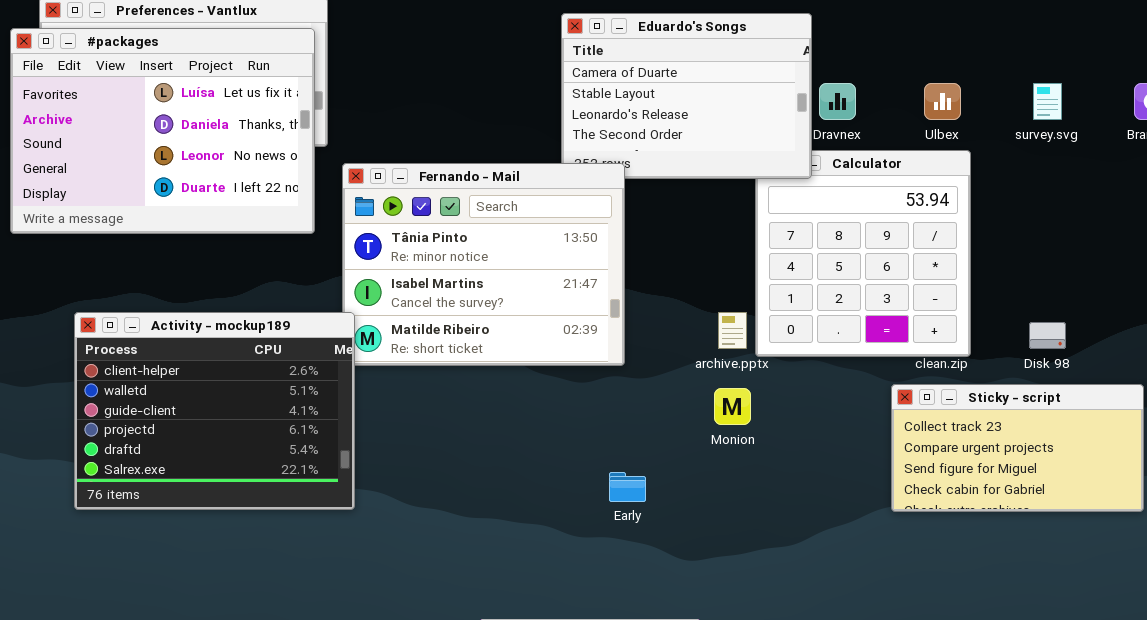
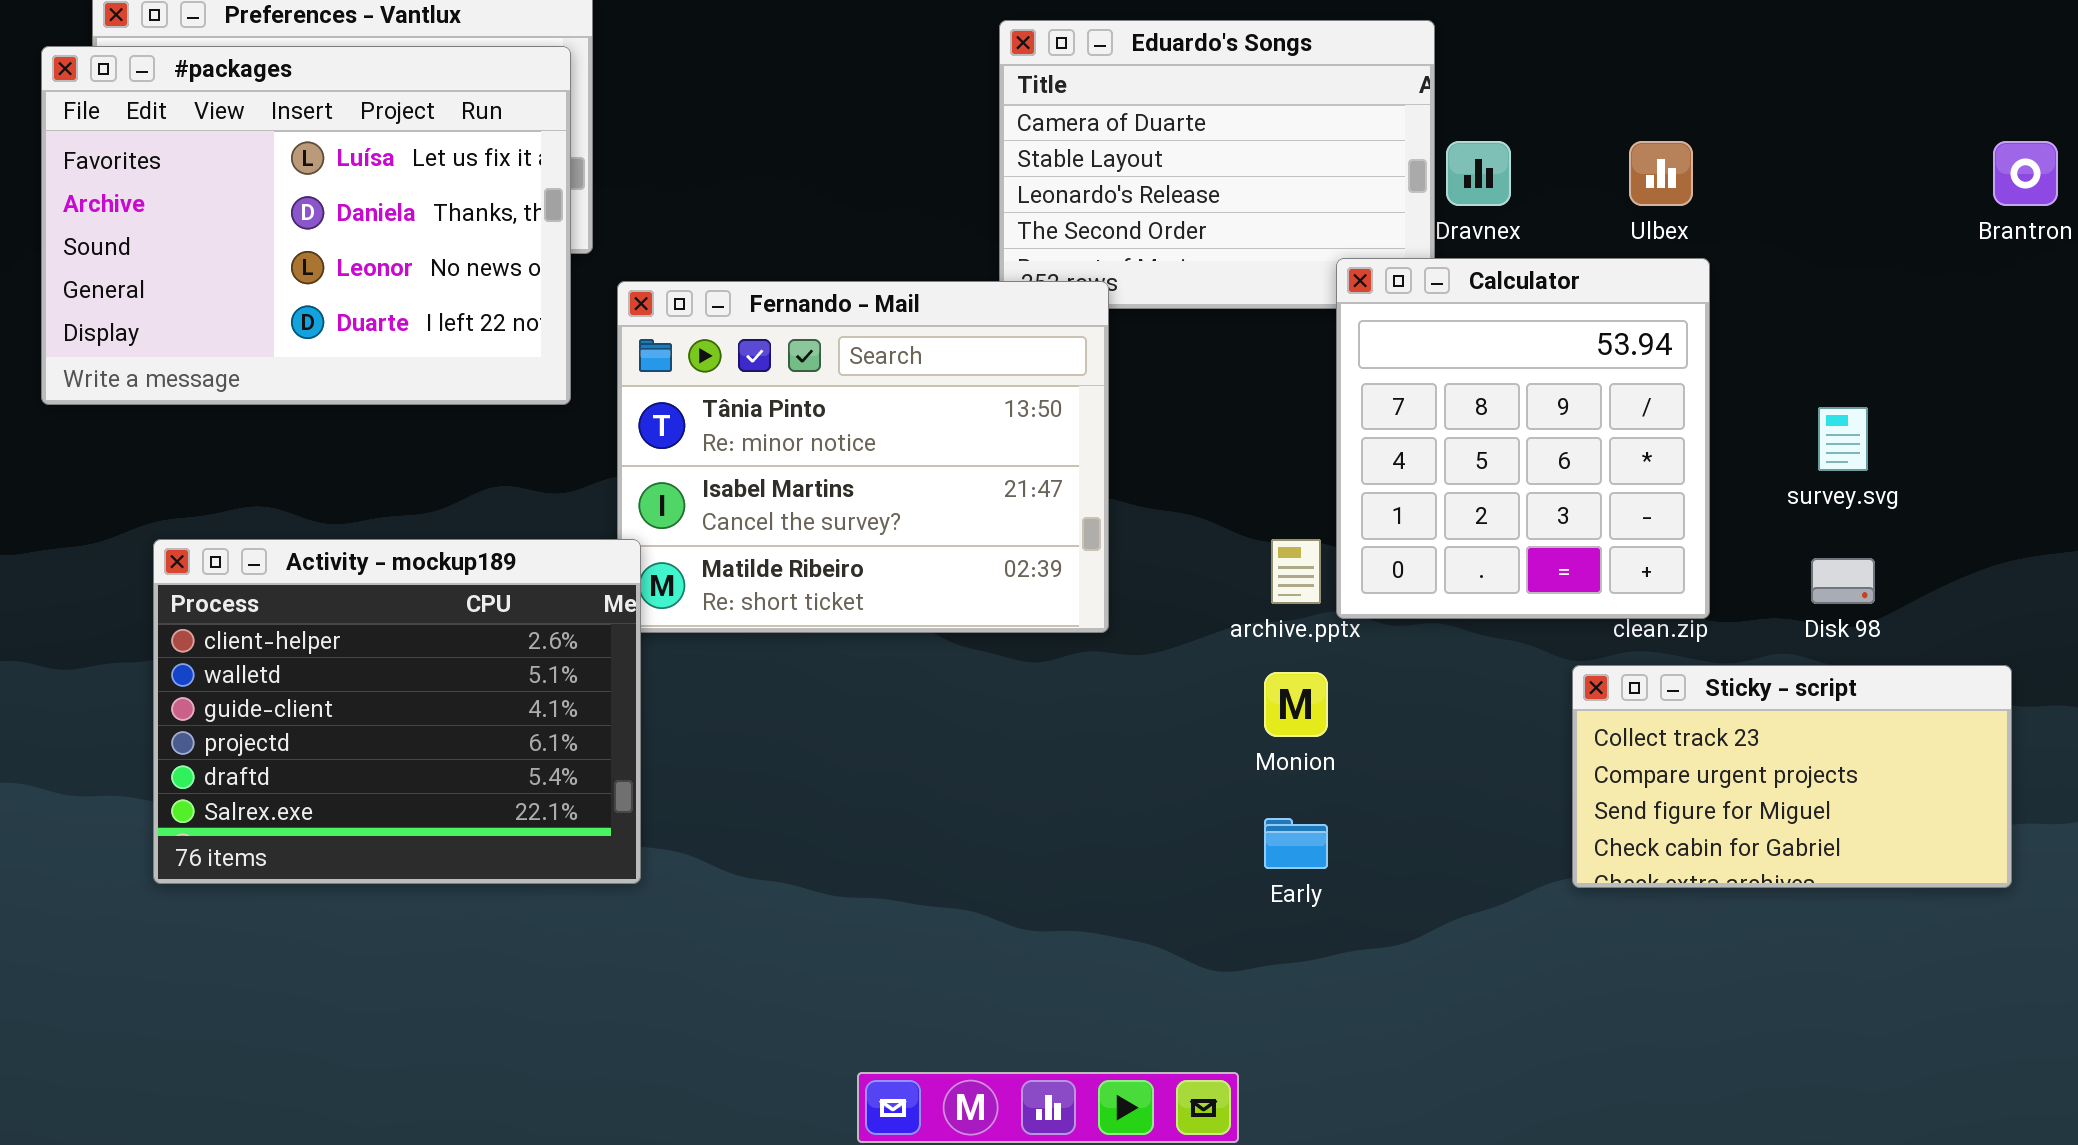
survey.svg: [1033,83,1062,120] -> [1818,407,1868,471], moved
Calculator: [755,150,971,357] -> [1336,258,1710,619], raised
Early: [609,472,646,502] -> [1264,818,1328,869], moved

